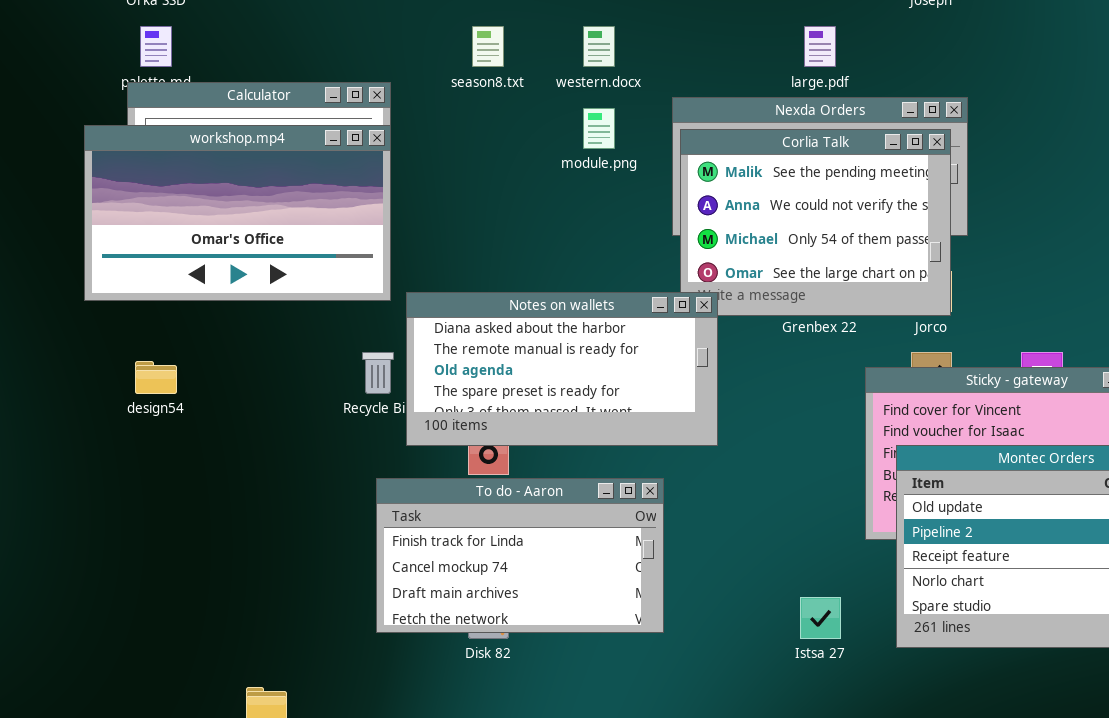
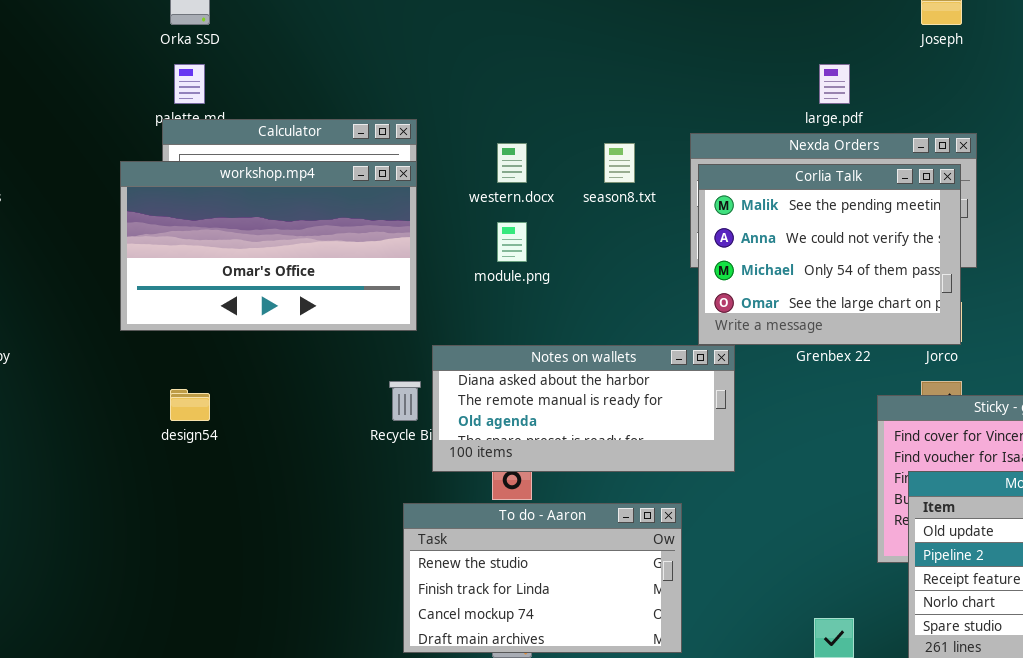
season8.txt: [472,26,504,67] -> [604,143,635,183], moved
western.docx: [583,26,615,67] -> [497,143,527,183], moved
module.png: [583,108,615,149] -> [497,222,527,262], moved
Notes on wallets: [406,292,718,446] -> [432,345,735,472], resized
To do - Aaron: [376,478,664,633] -> [403,503,682,653], scrolled up 1 row

